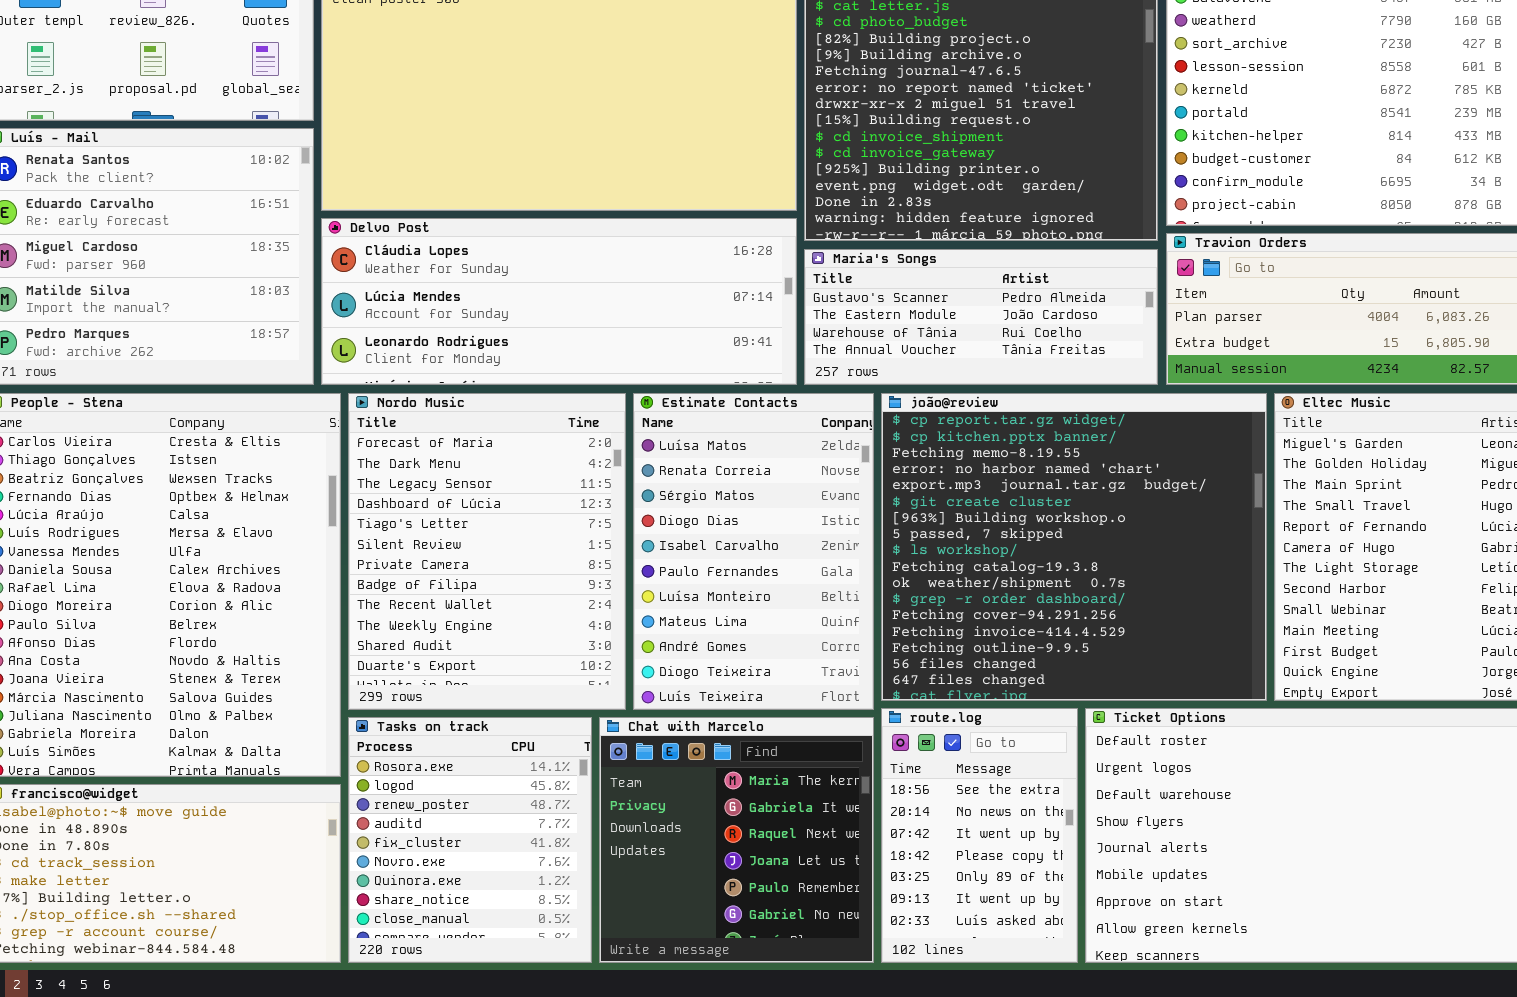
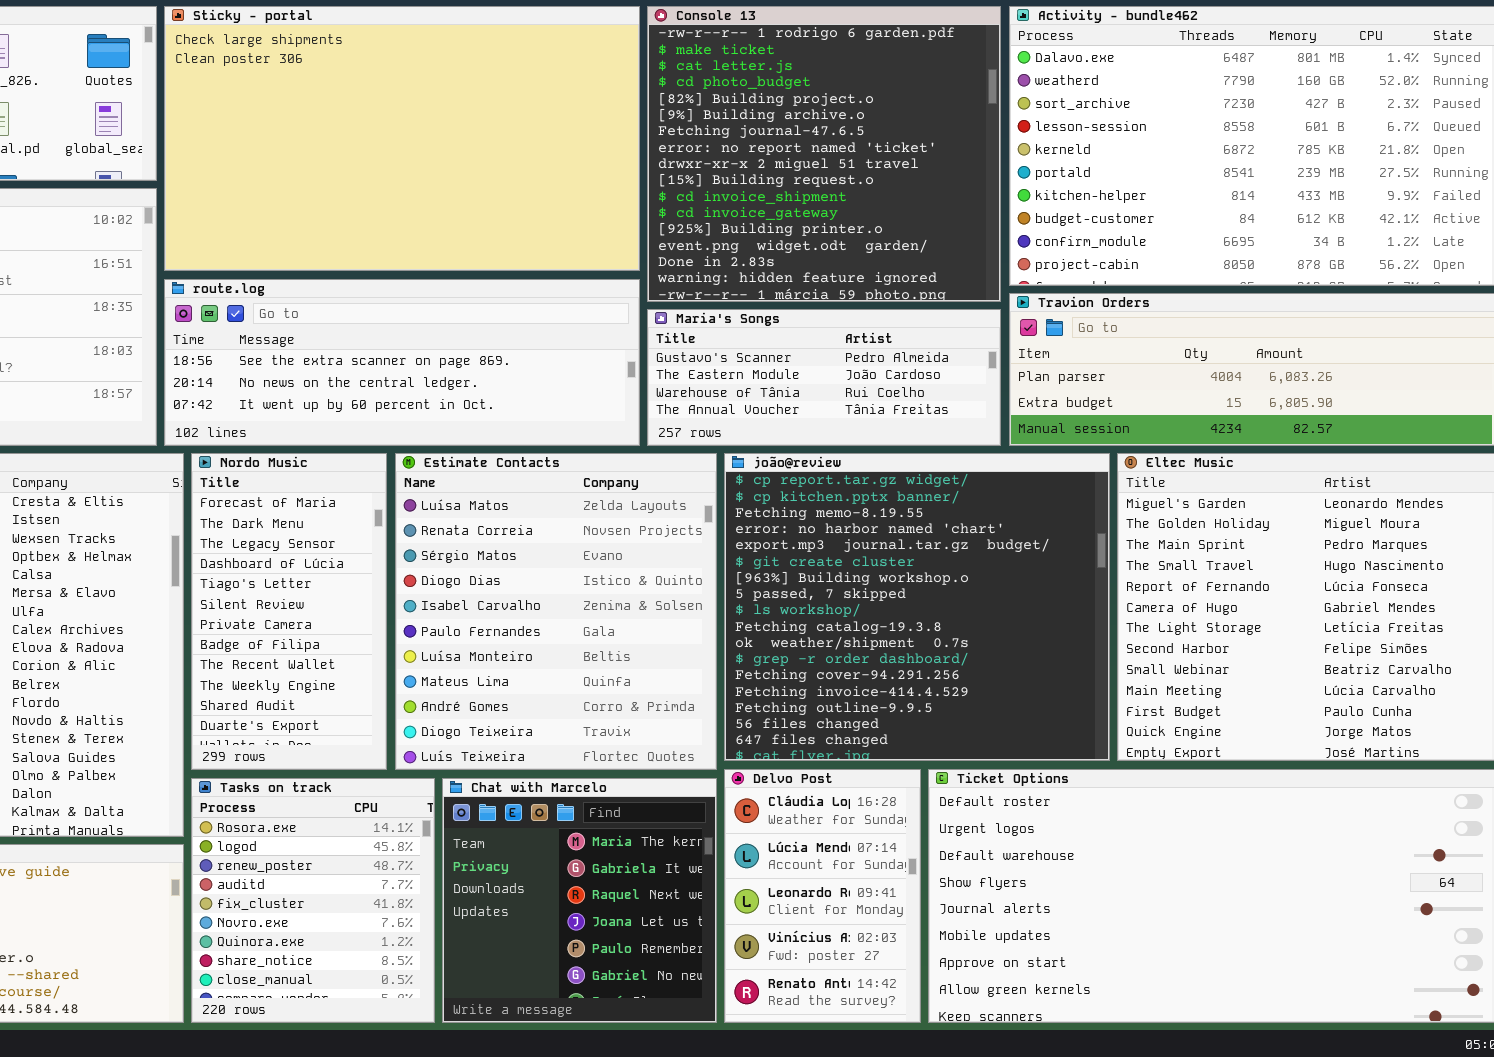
Delvo Post: [321,218,797,385] -> [724,769,921,1023], moved, resized
Nordo Music: [348,393,626,710] -> [191,453,387,770], resized
Estimate Contacts: [633,393,874,710] -> [395,453,717,770], resized
route.log: [881,708,1078,963] -> [164,279,640,446], moved, resized

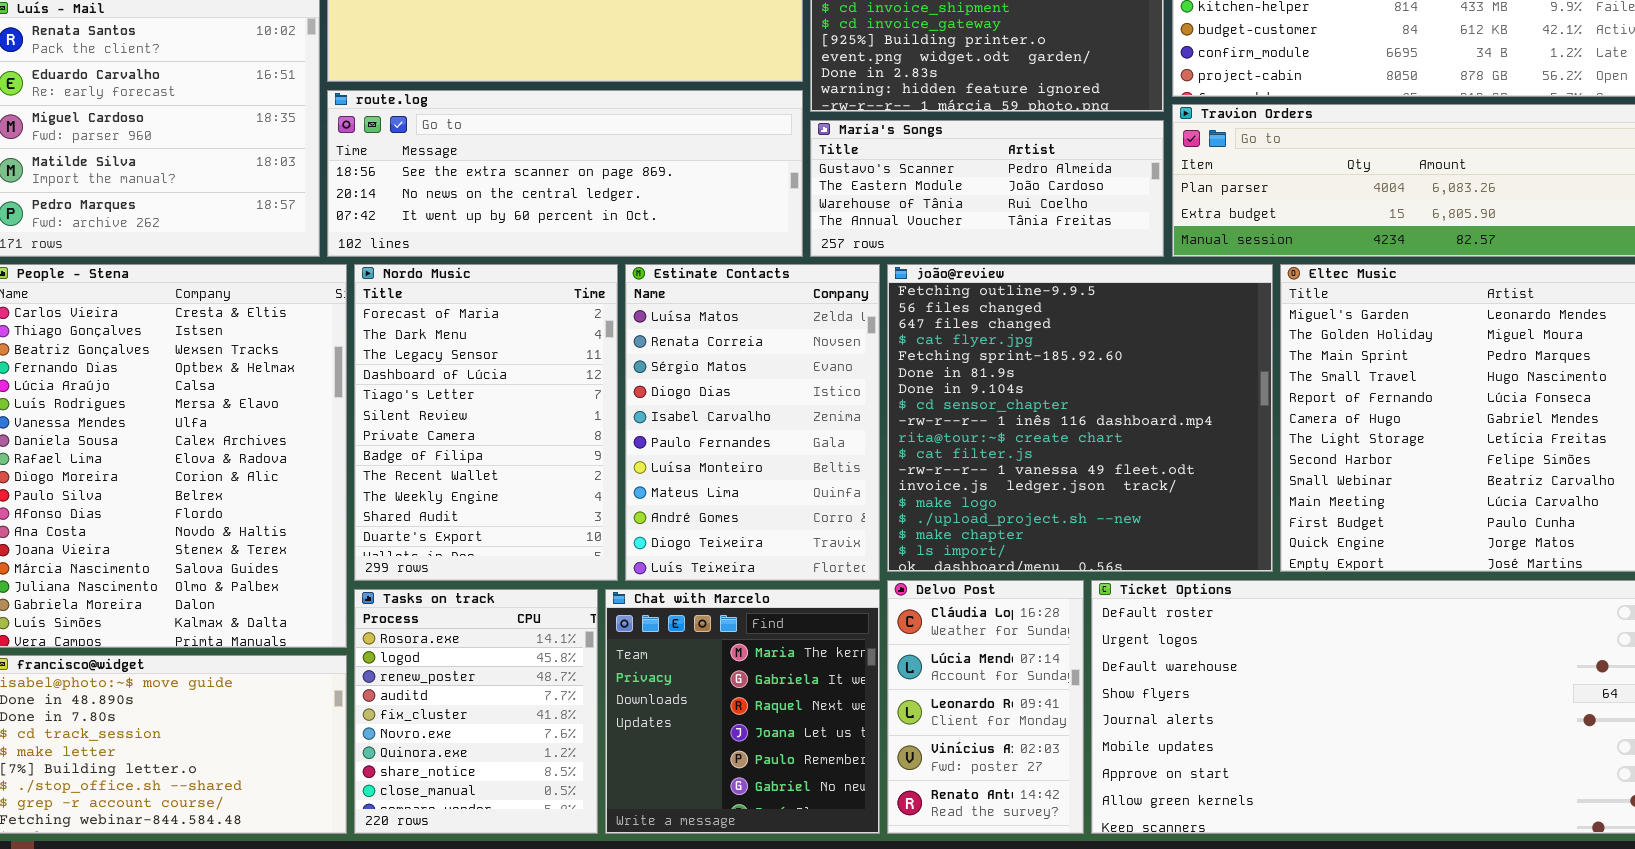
Nordo Music: [191,453,387,770] -> [354,264,618,581], resized
Estimate Contacts: [395,453,717,770] -> [625,264,880,581], resized
joão@review: [724,453,1110,761] -> [887,264,1273,572], scrolled down 14 rows

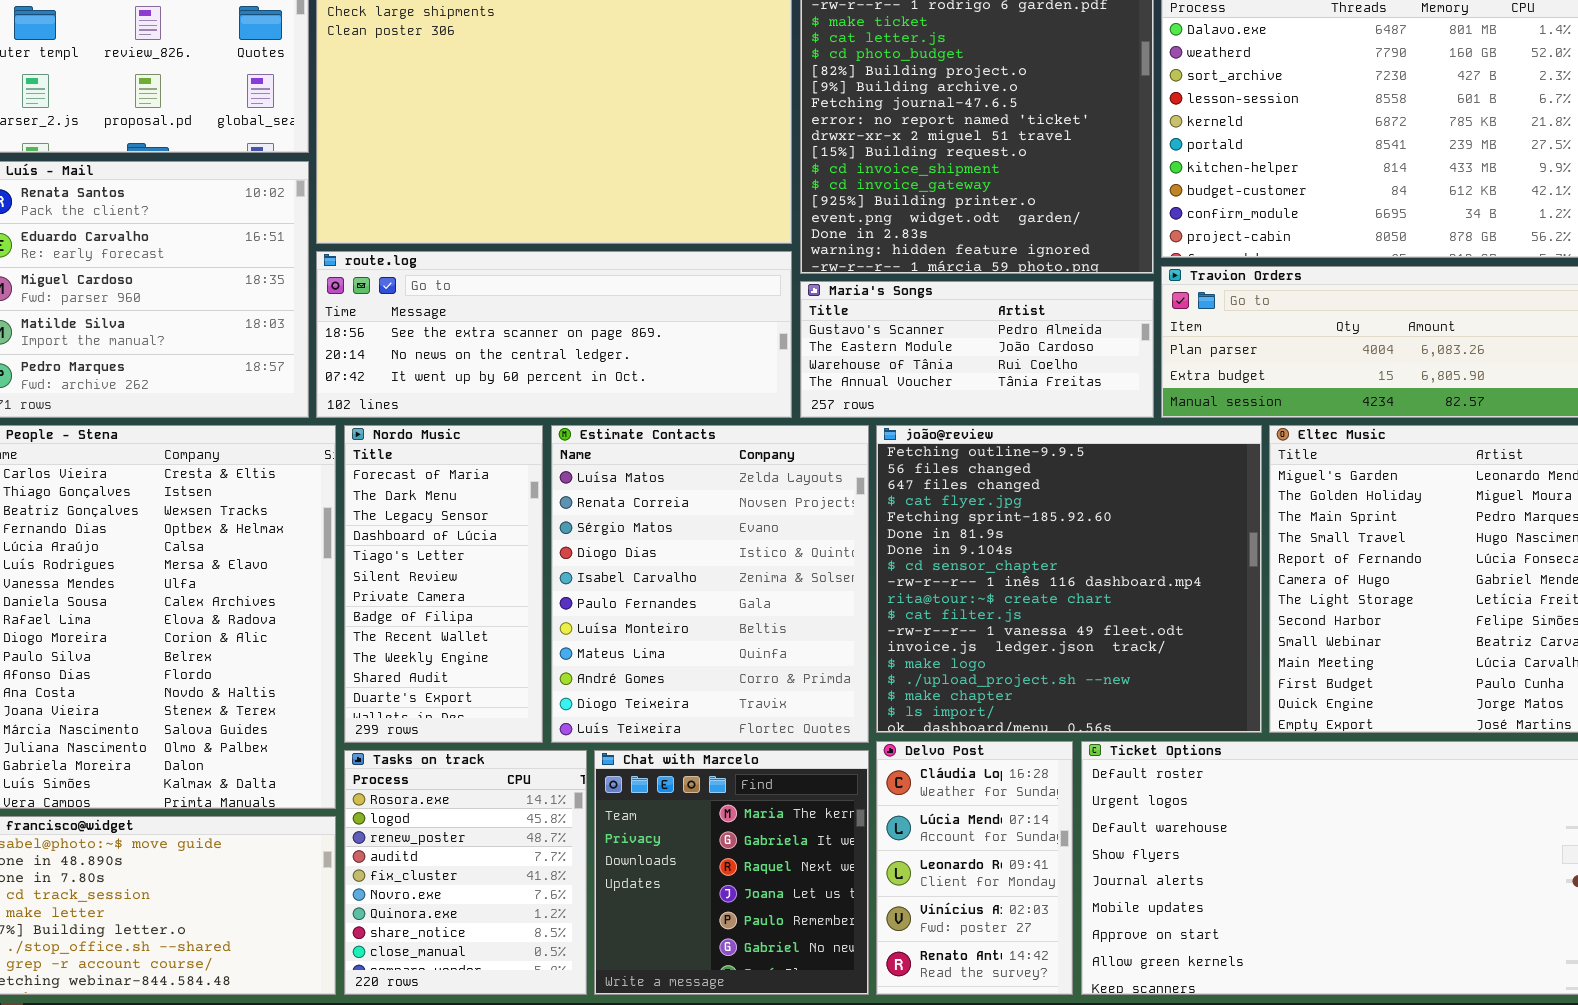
Nordo Music: [354,264,618,581] -> [344,425,543,743], resized
Estimate Contacts: [625,264,880,581] -> [551,425,869,743], resized

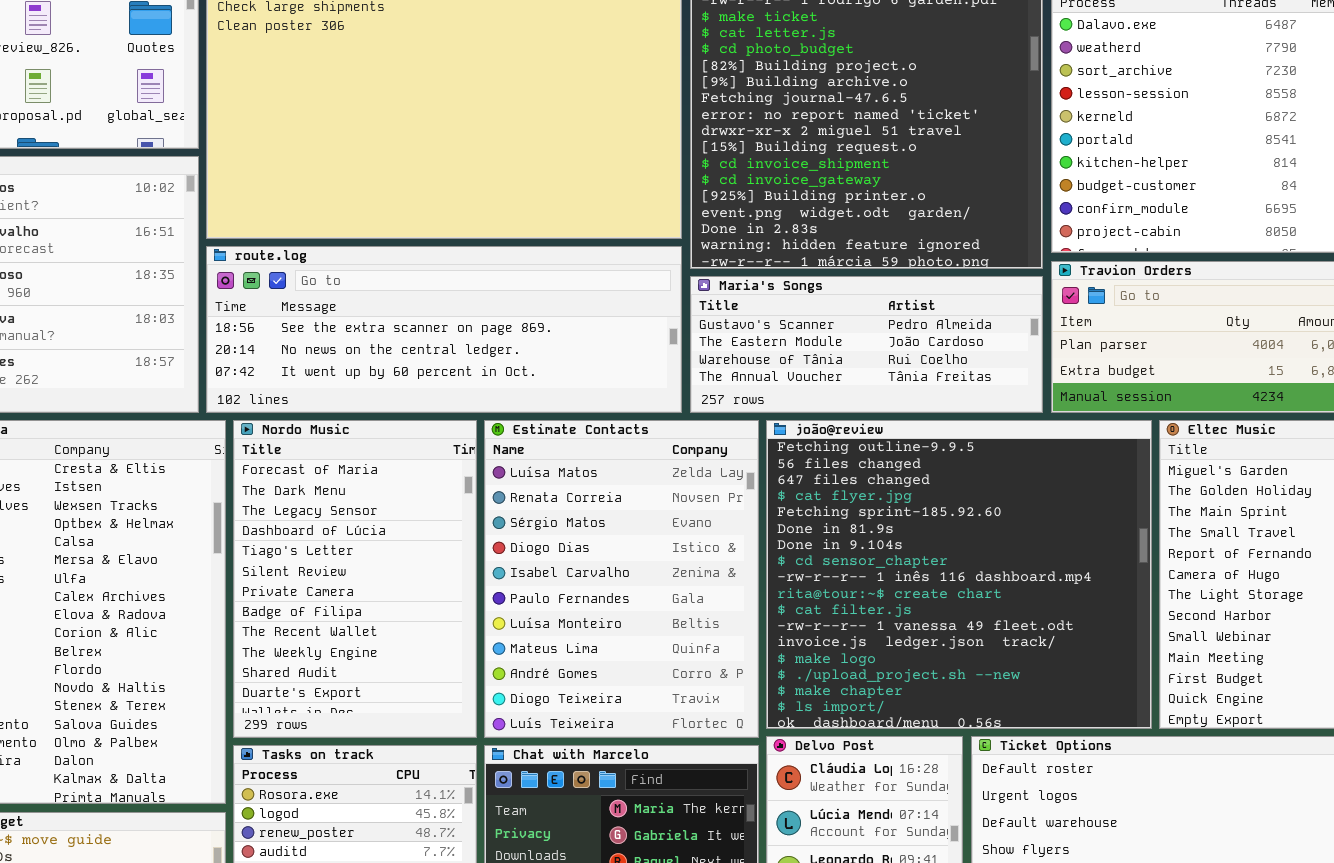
Nordo Music: [344,425,543,743] -> [233,420,477,738], resized
Estimate Contacts: [551,425,869,743] -> [484,420,759,738], resized

